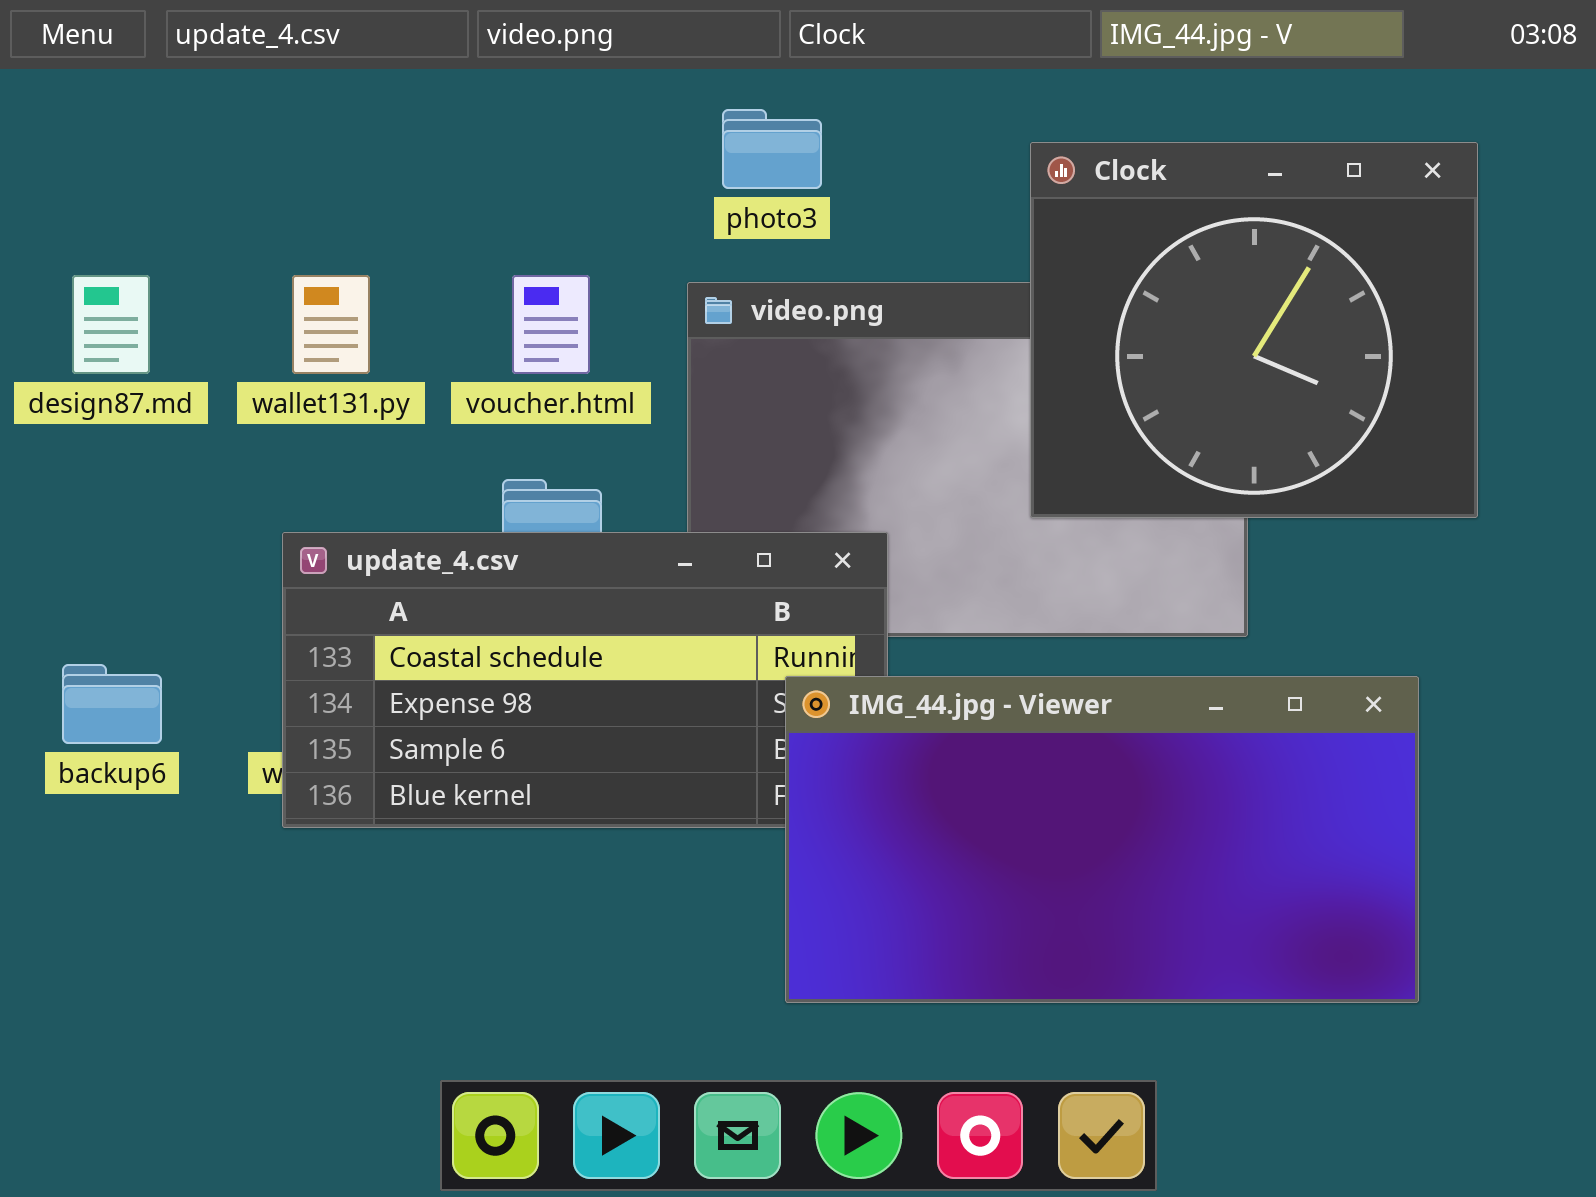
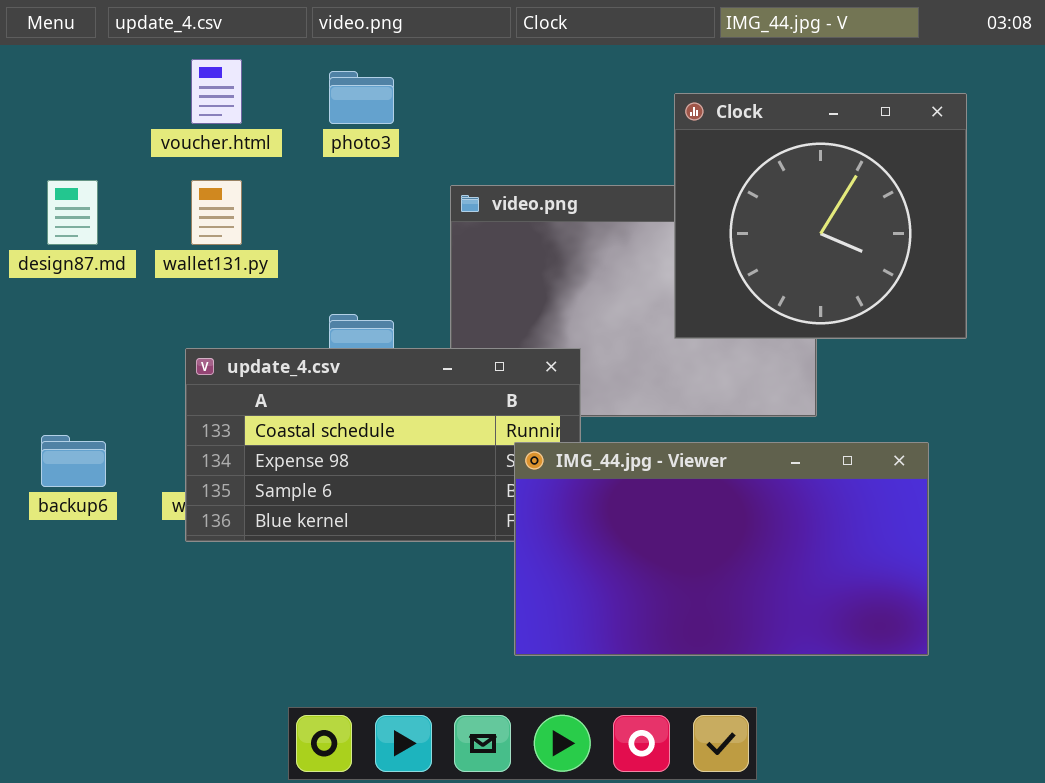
photo3: [722,109,822,189] -> [329,71,394,124], moved
voucher.html: [512,275,590,374] -> [191,59,242,124], moved

